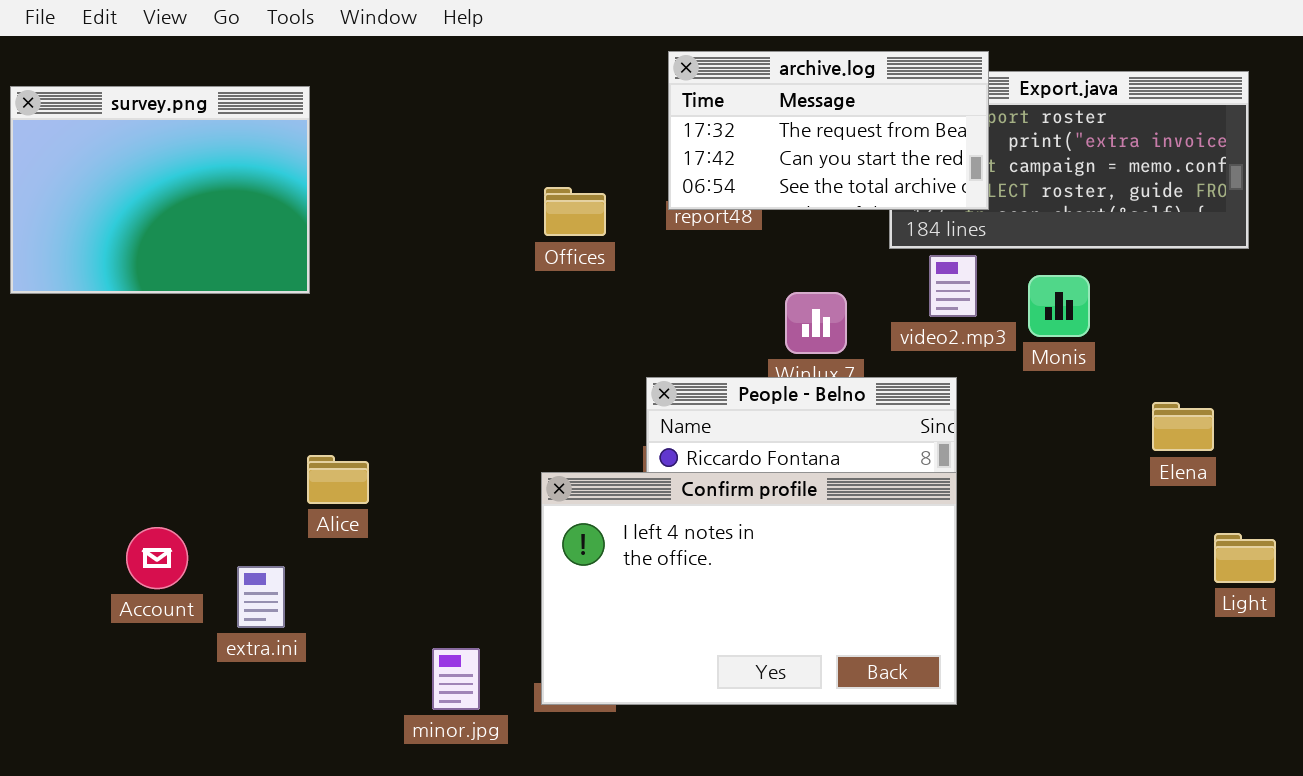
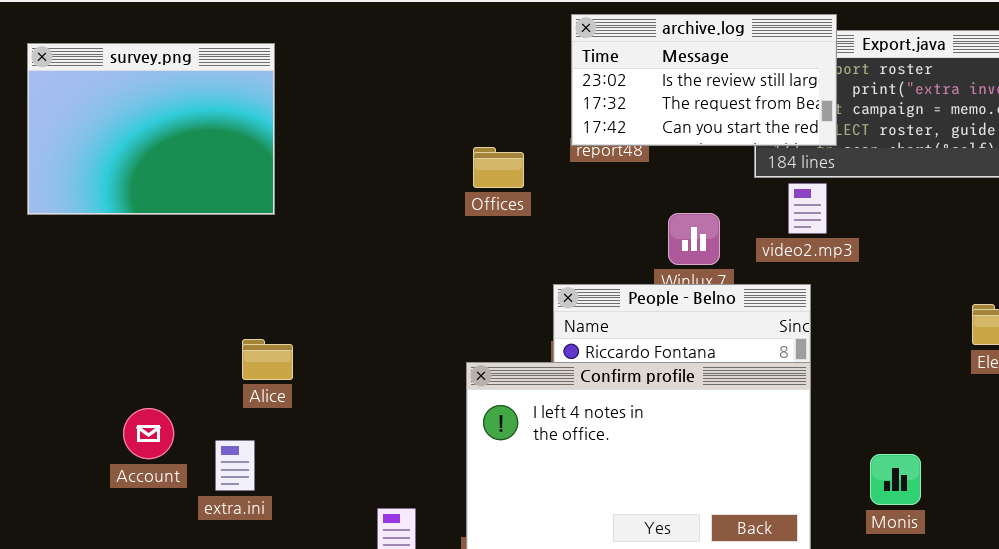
archive.log: [668,51,989,210] -> [571,14,837,146], scrolled up 1 row
Offices: [544,187,606,236] -> [473,147,524,188], moved
Monis: [1028,275,1090,337] -> [870,454,921,505], moved
Alice: [307,455,369,504] -> [242,339,293,380], moved

